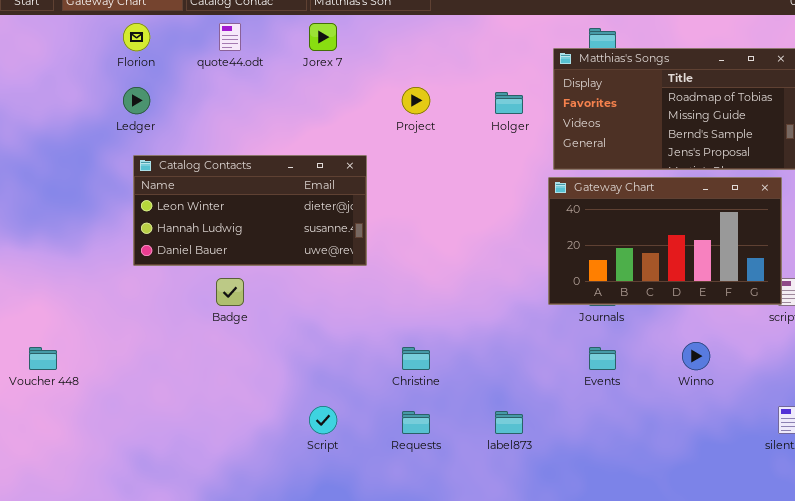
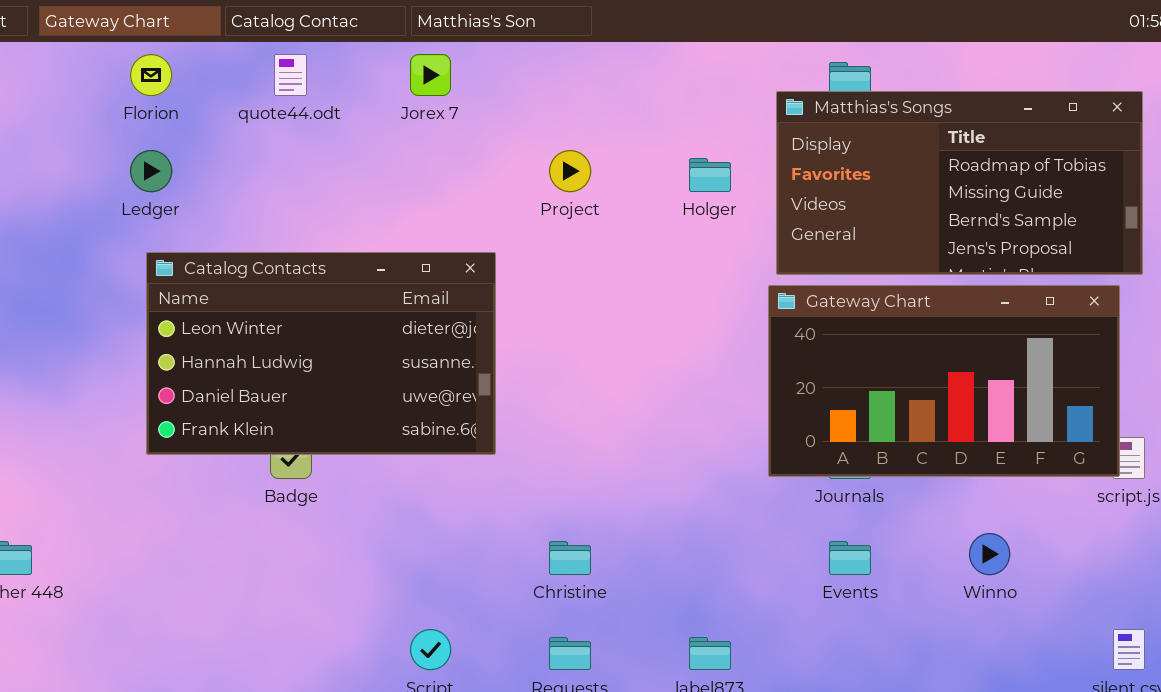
Catalog Contacts: [133,155,367,266] -> [146,252,496,455], resized

